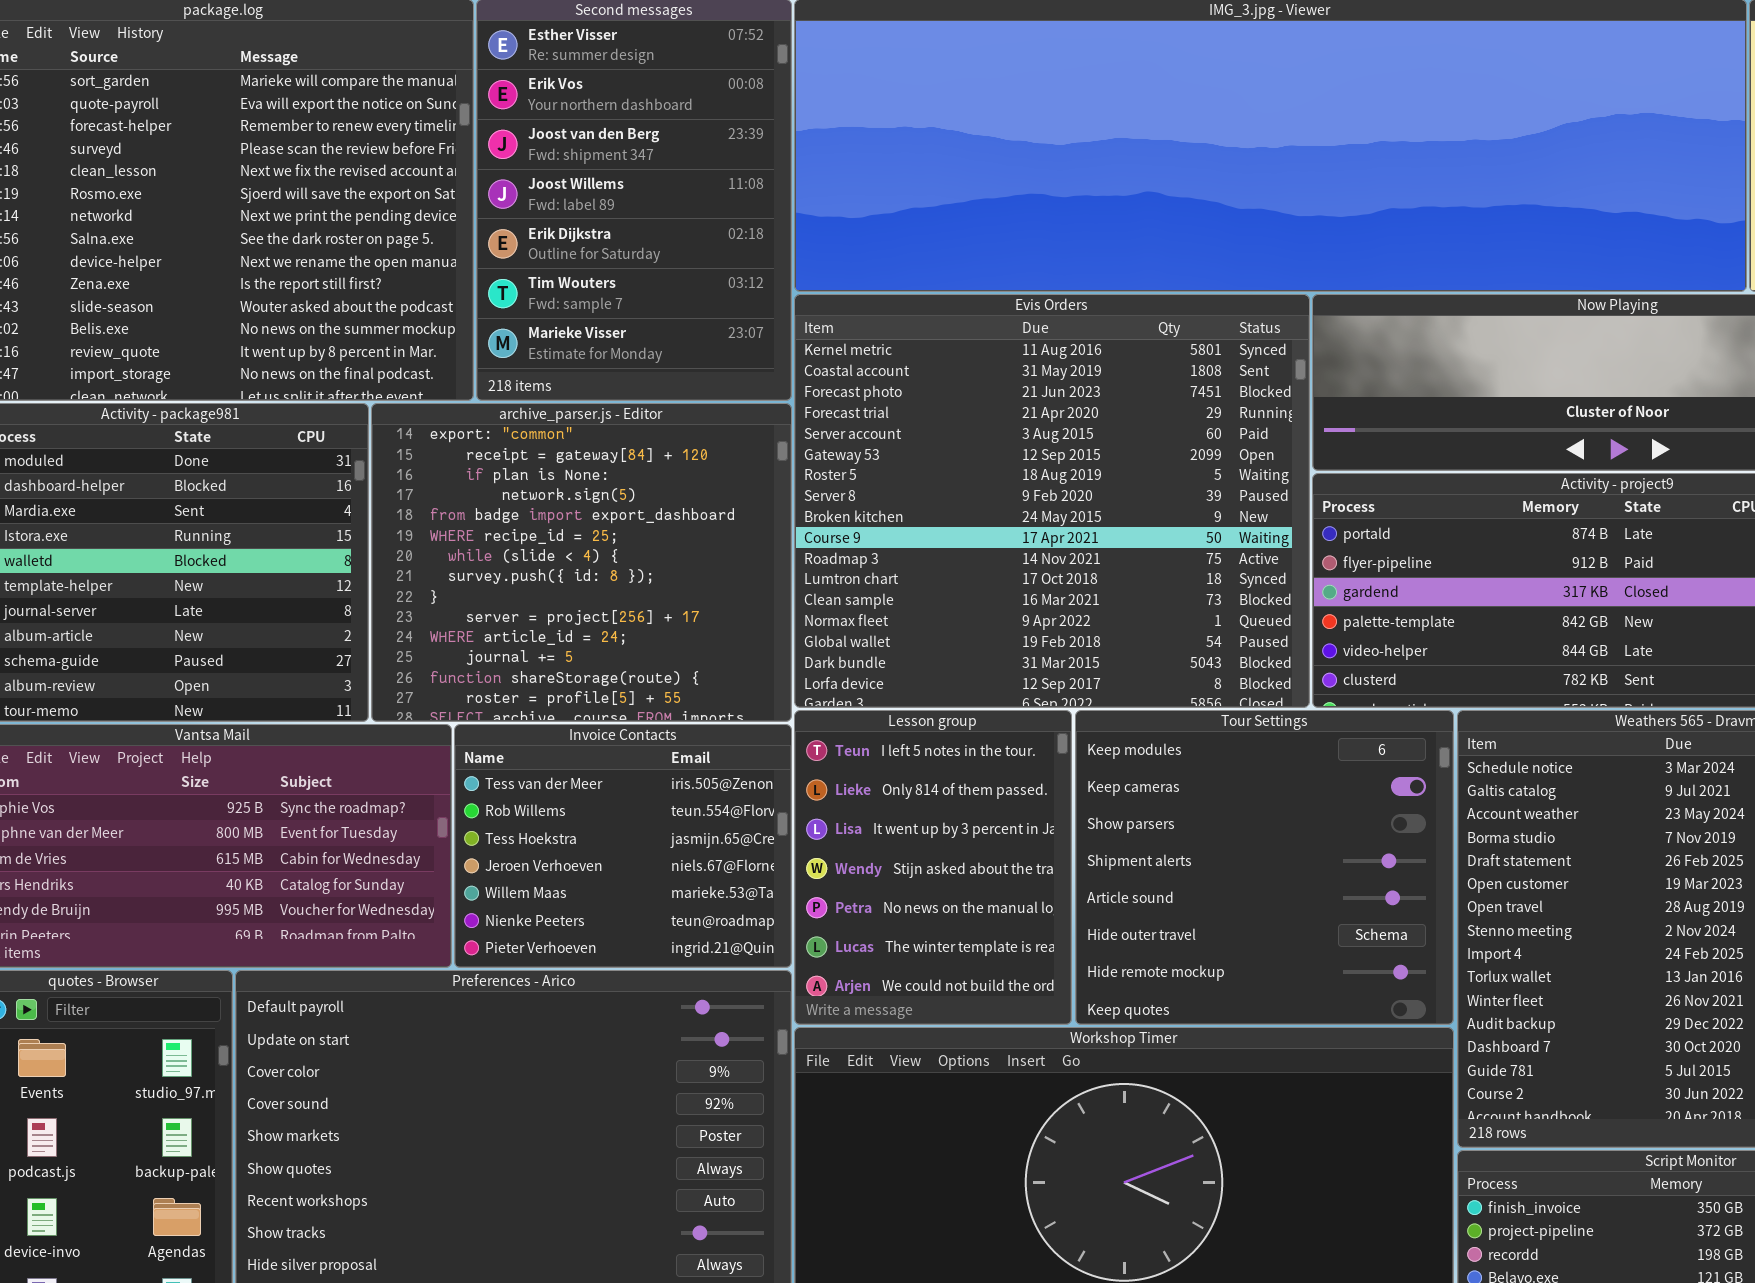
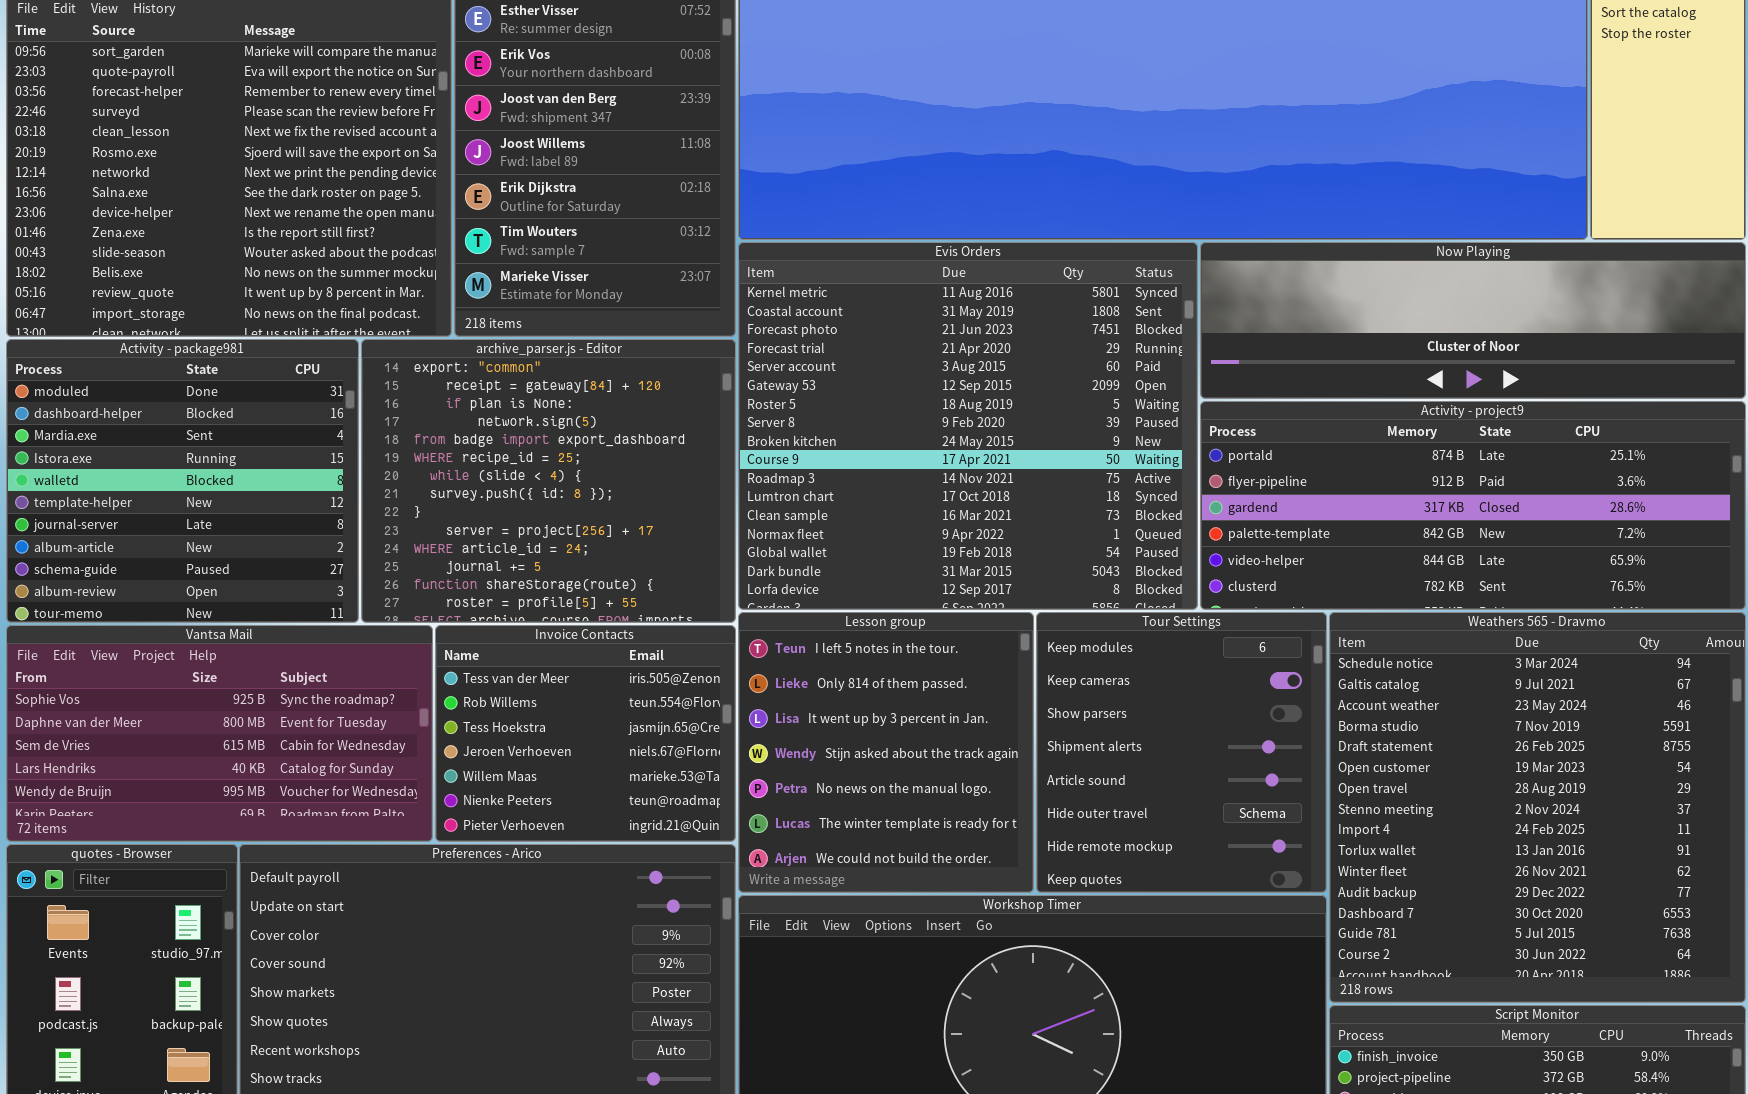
Lesson group: [794,710,1072,1025] -> [738,612,1034,893], resized
Tour Settings: [1075,710,1454,1025] -> [1036,612,1327,893], resized

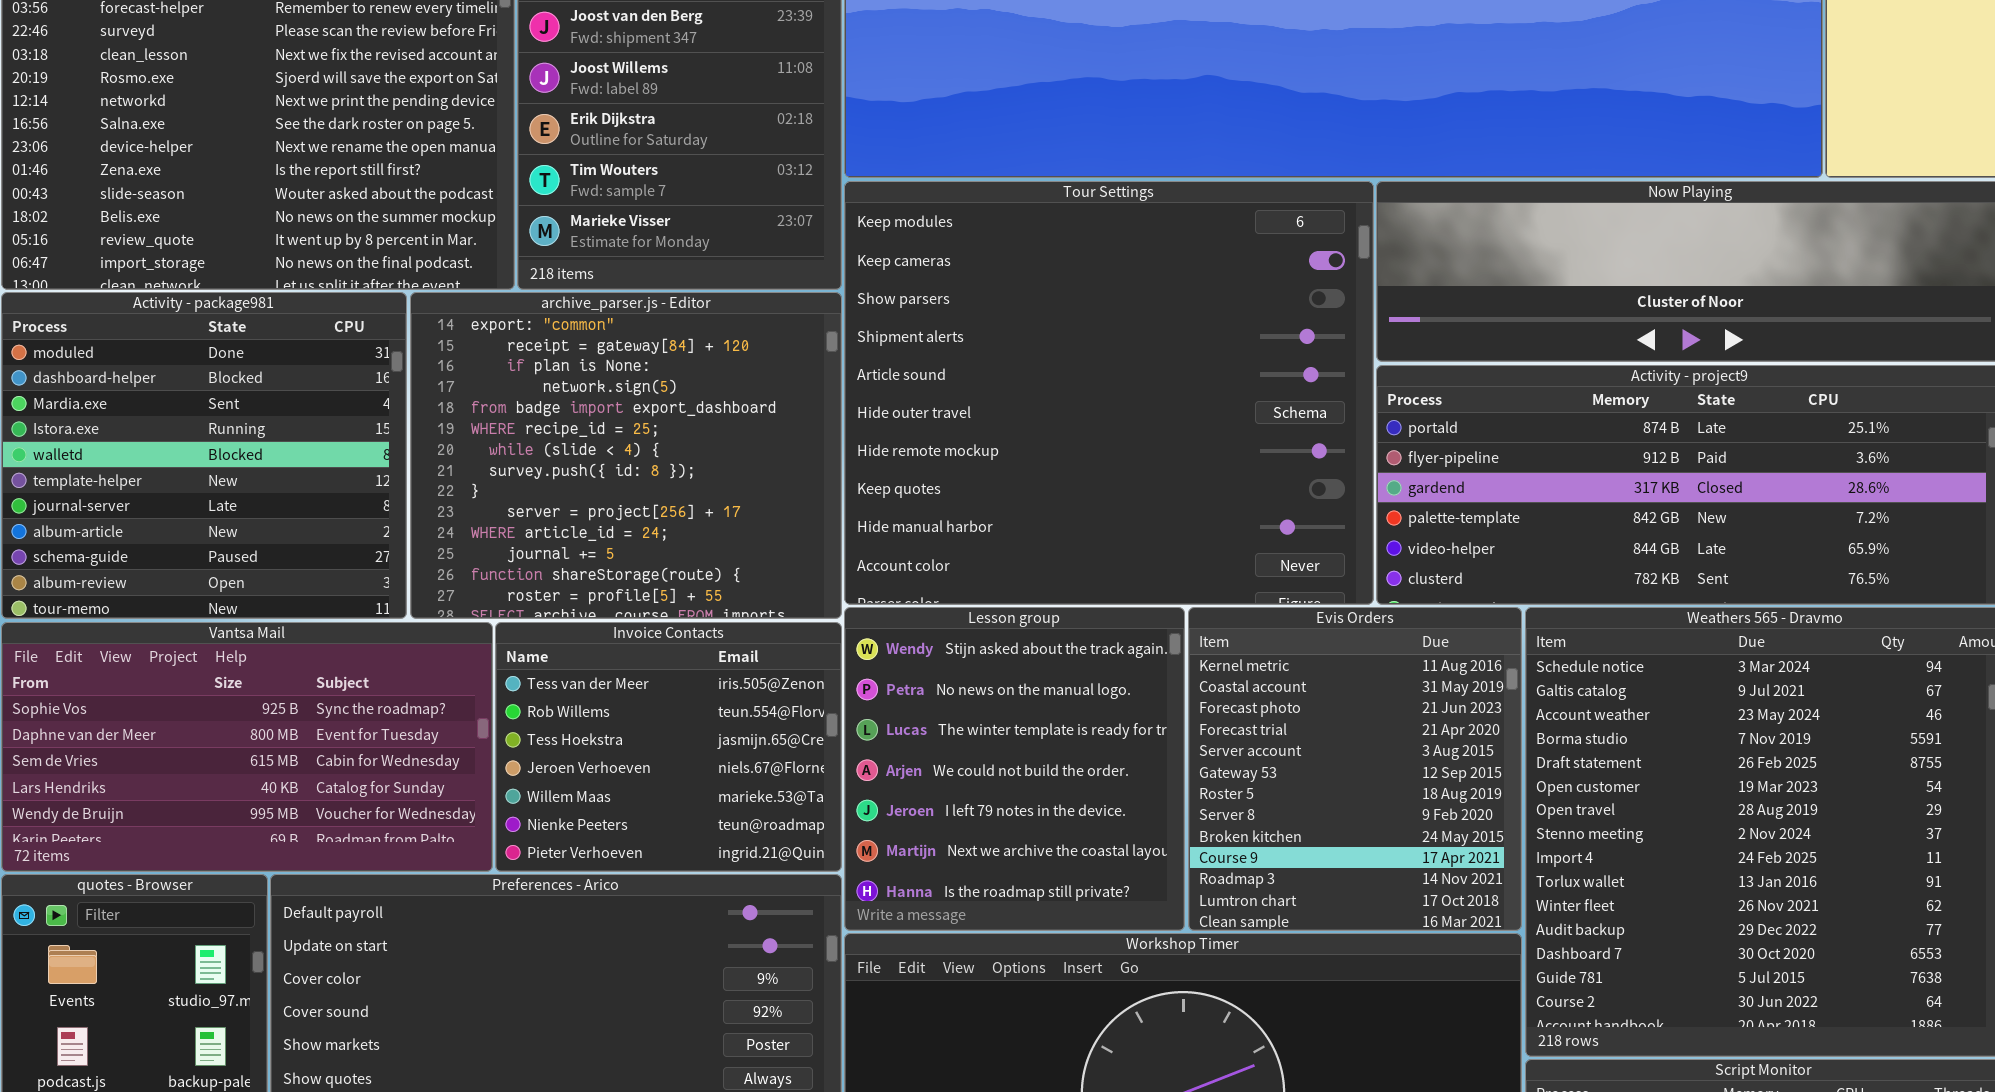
Evis Orders: [738,242,1198,610] -> [1188,607,1522,931], moved, resized
Lesson group: [738,612,1034,893] -> [844,607,1185,931], scrolled down 3 rows
Tour Settings: [1036,612,1327,893] -> [844,181,1374,605], moved, resized

